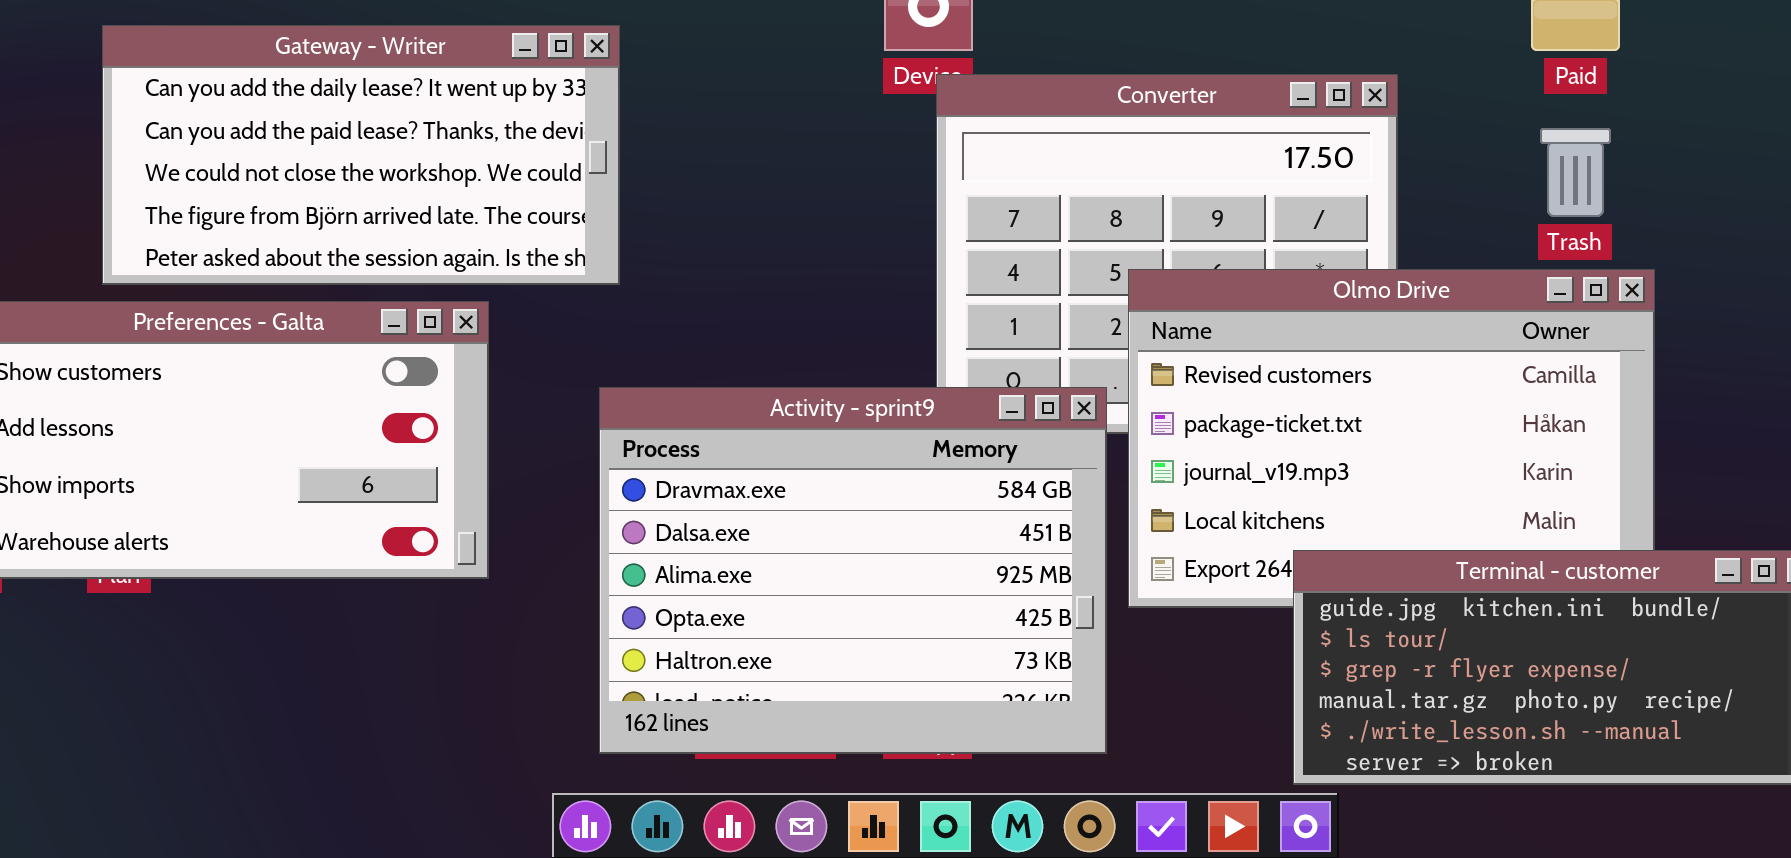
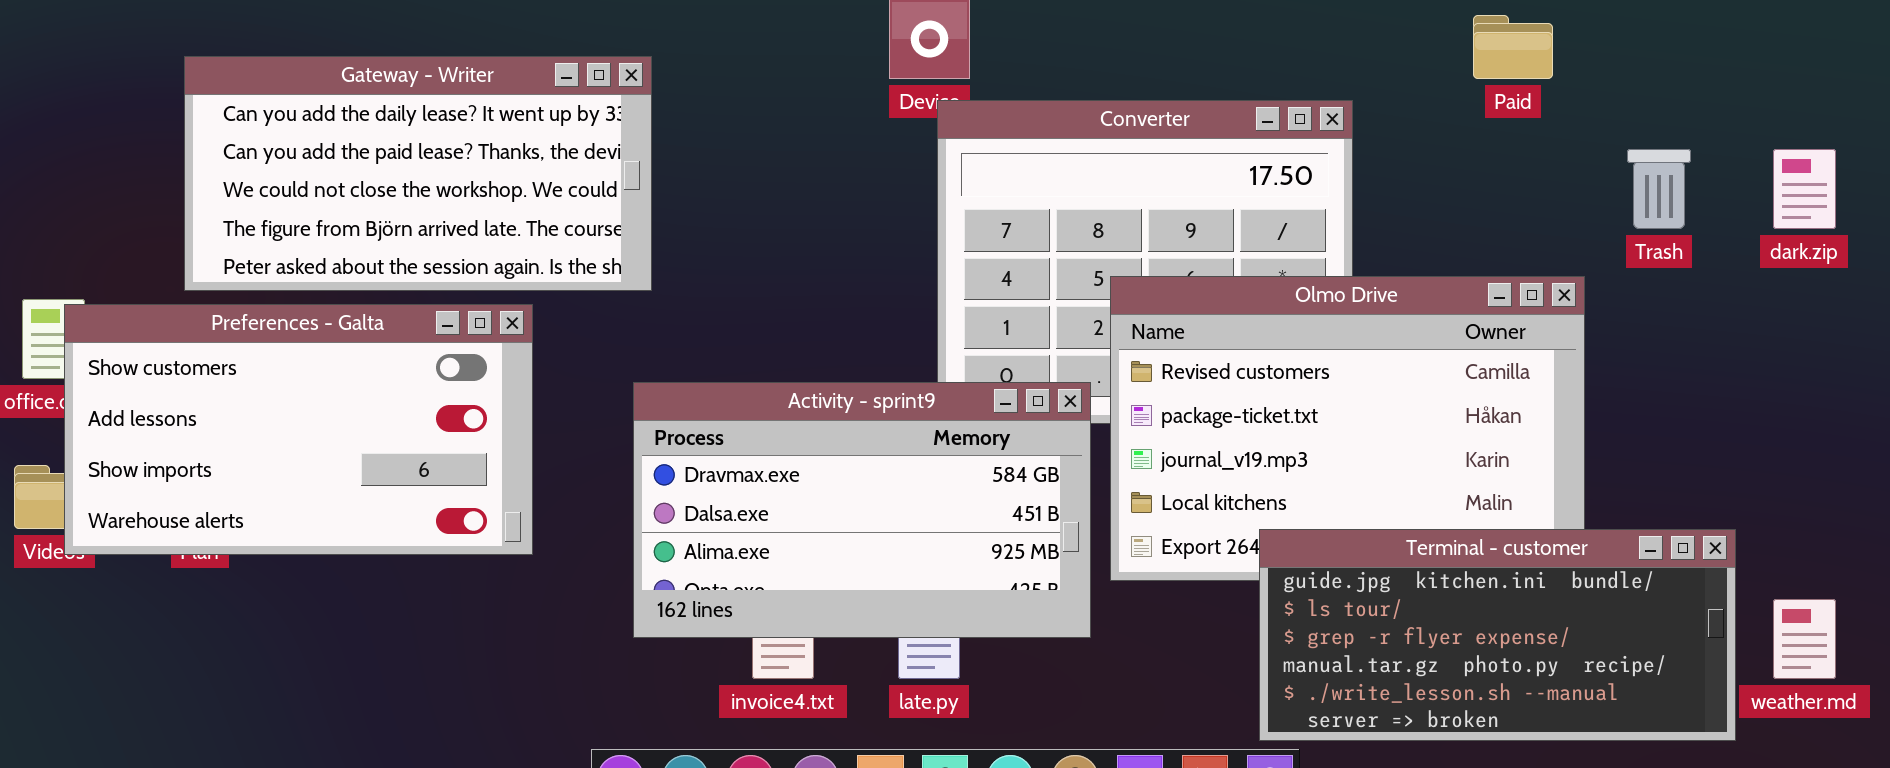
Trash: [1540,128,1611,217] -> [1627,149,1691,229], moved
Activity - sprint9: [599,387,1107,754] -> [633,382,1091,638], resized

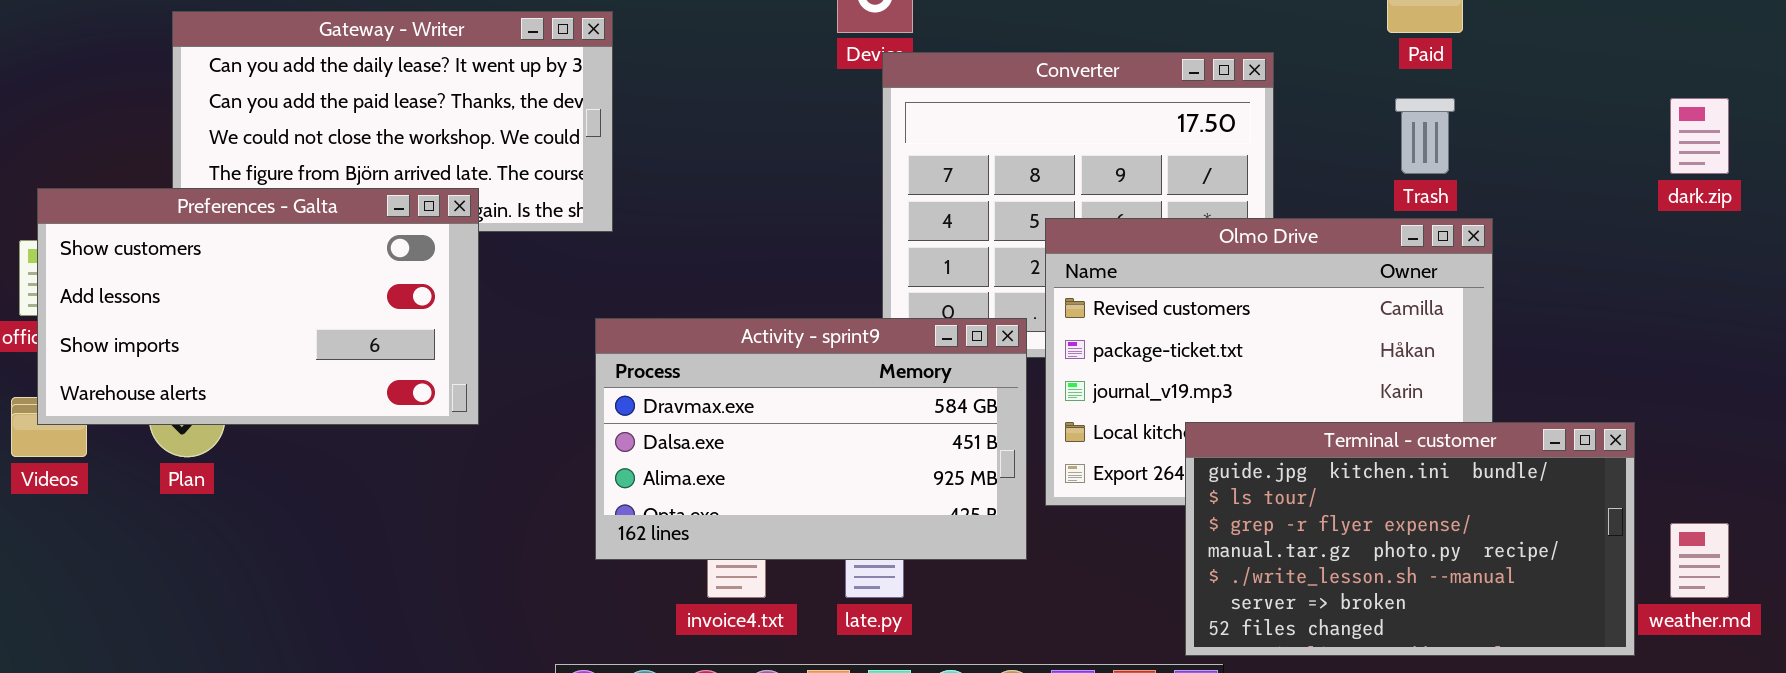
Trash: [1627,149,1691,229] -> [1395,98,1455,174], moved
Preferences - Galta: [64,304,533,555] -> [37,188,479,425], moved
Terminal - customer: [1259,529,1736,741] -> [1185,422,1635,656], resized

